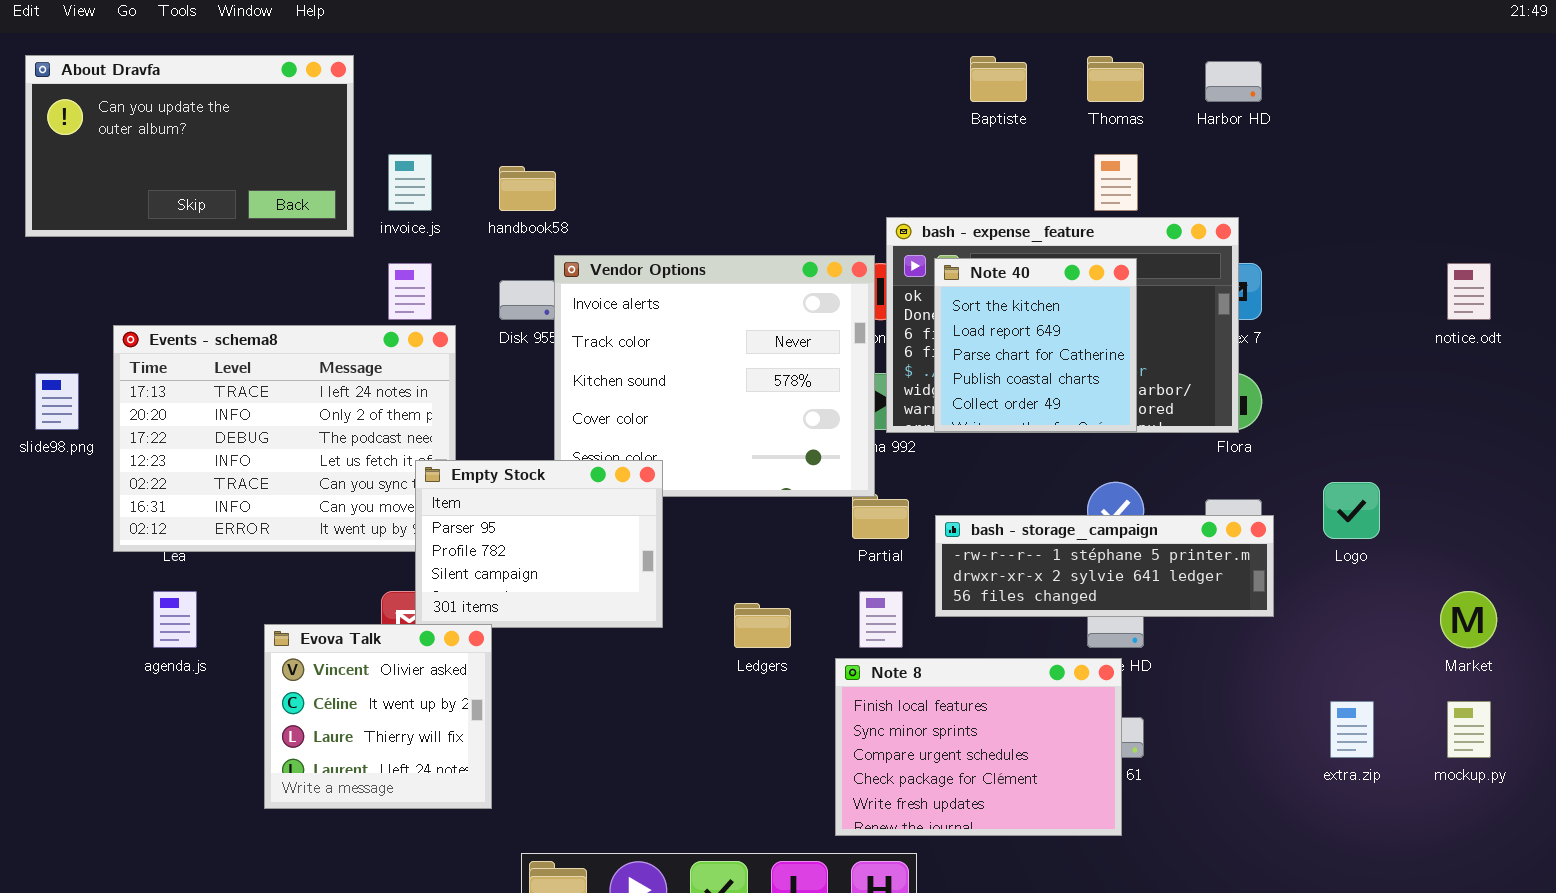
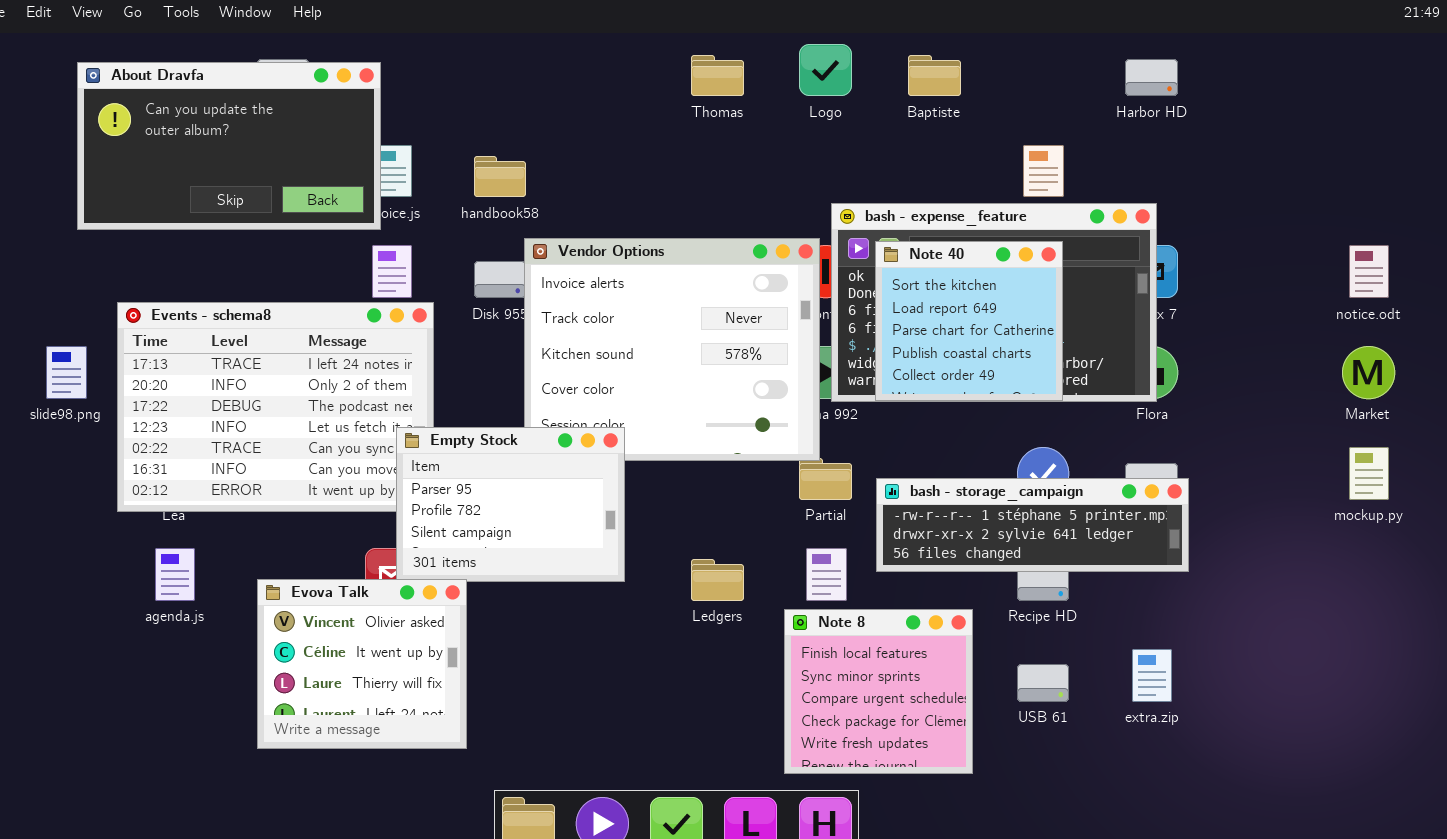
About Dravfa: [25,55,354,237] -> [77,62,381,230], moved
Thomas: [1087,56,1144,102] -> [691,55,744,96], moved
Logo: [1323,482,1380,539] -> [799,44,852,96], moved
Market: [1440,591,1497,648] -> [1342,346,1395,399], moved
Note 8: [835,658,1122,836] -> [784,609,973,774], resized
extra.zip: [1330,701,1374,758] -> [1132,649,1172,702], moved
mockup.py: [1447,701,1491,758] -> [1349,447,1389,500], moved

